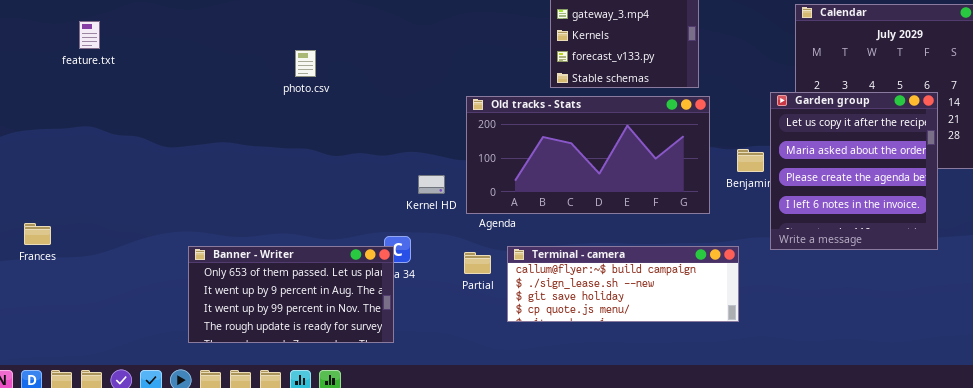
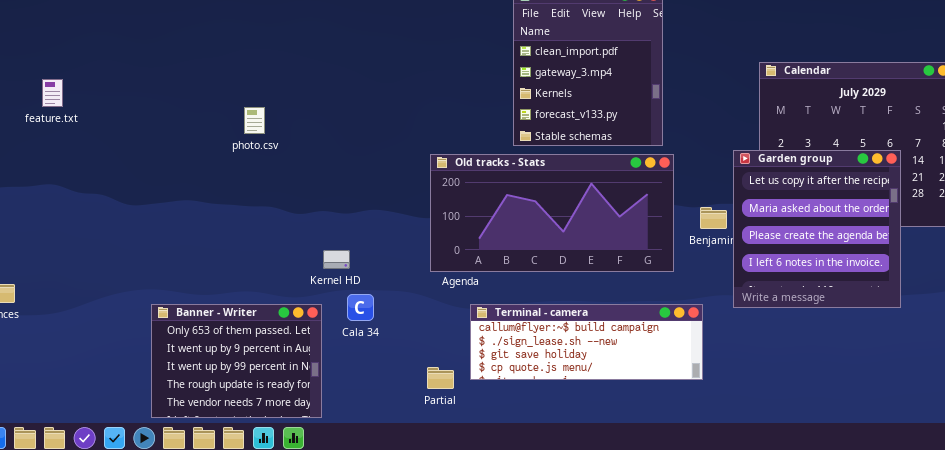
photo.csv: [295,50,316,77] -> [244,107,265,134], moved
Kernel HD: [418,175,445,194] -> [323,250,350,269], moved
Banner - Writer: [188,246,394,343] -> [151,304,322,418], resized
Partial: [464,252,491,274] -> [427,367,454,389], moved

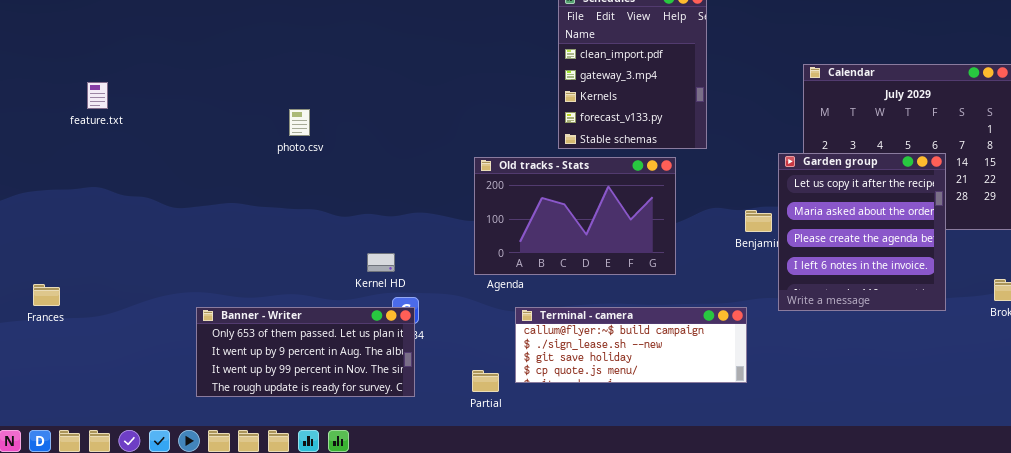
Old tracks - Stats: [430,154,674,272] -> [474,157,676,275], resized
Banner - Writer: [151,304,322,418] -> [196,307,415,397], resized

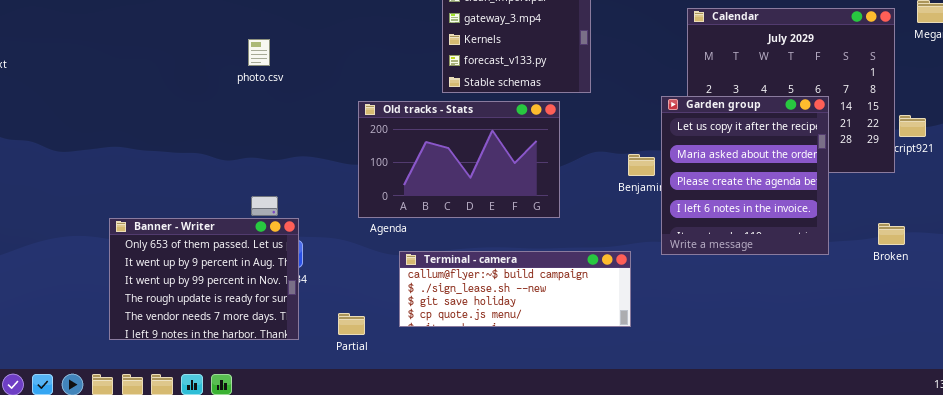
photo.csv: [289,109,310,136] -> [248,39,270,66], moved
Banner - Writer: [196,307,415,397] -> [109,218,299,340], resized
Partial: [472,370,499,392] -> [338,313,365,335], moved

